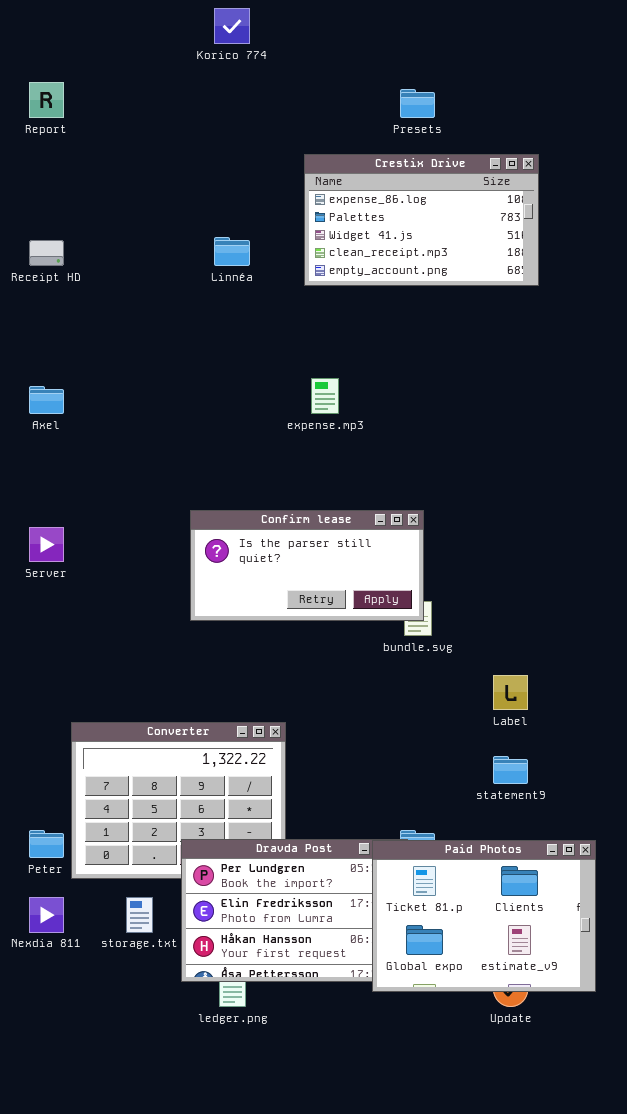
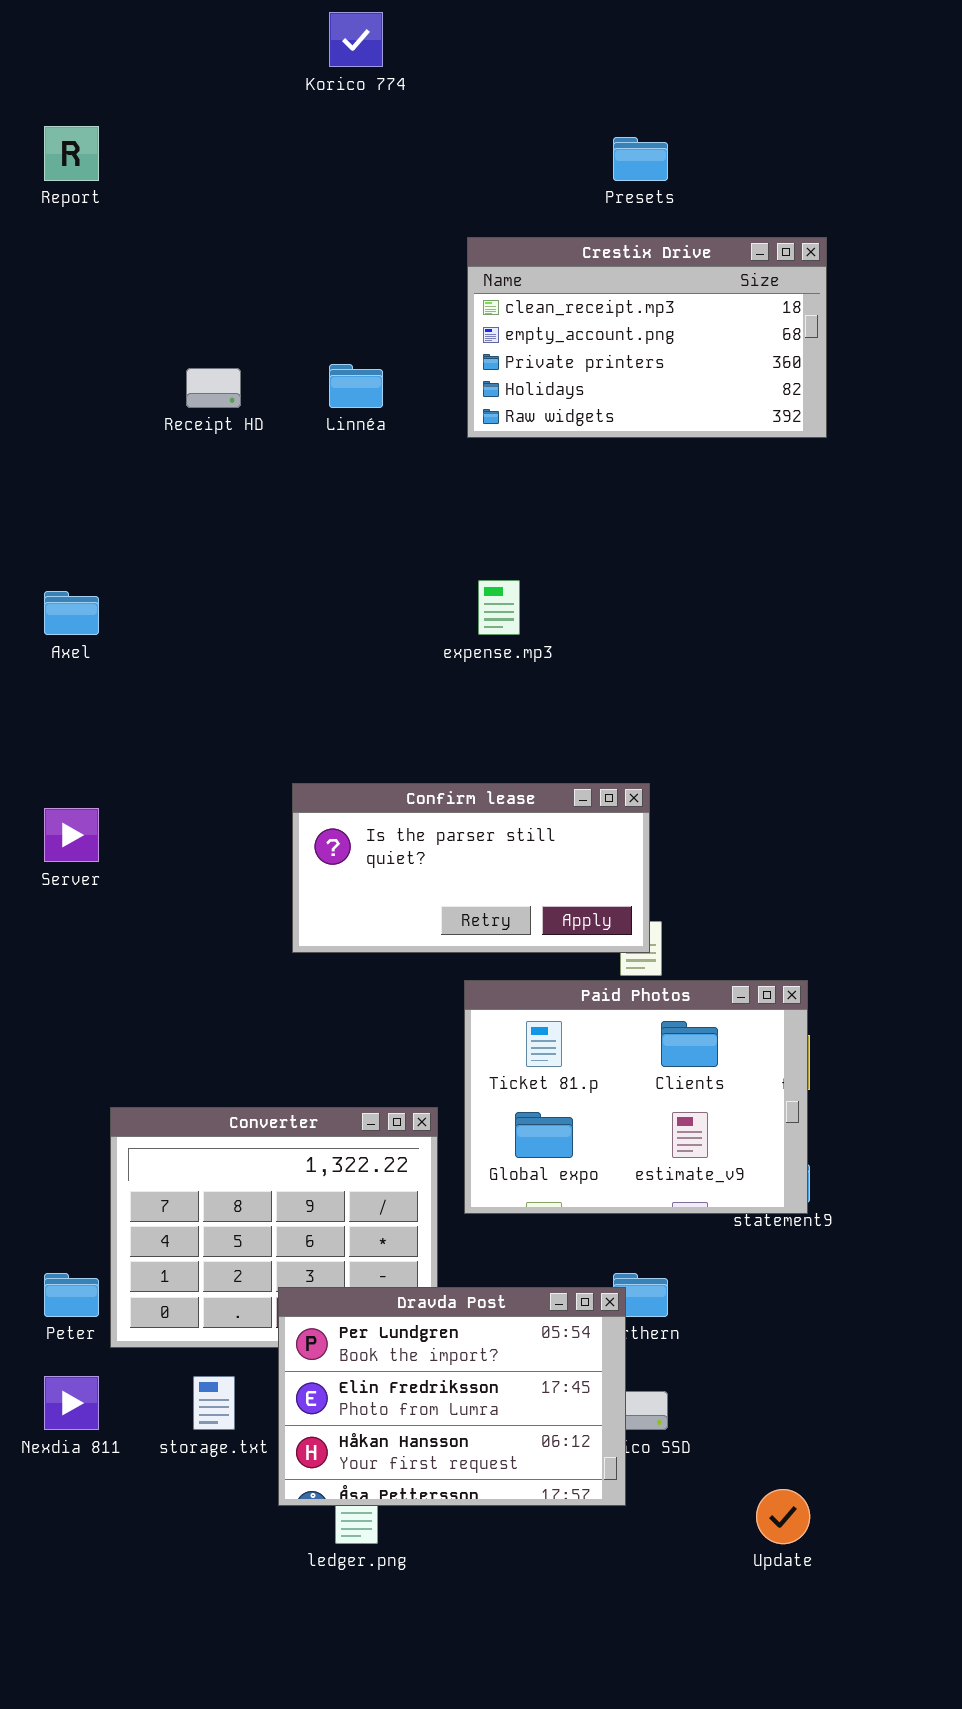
Crestix Drive: [304,154,539,286] -> [467,237,827,438], scrolled down 3 rows
Receipt HD: [29,240,64,266] -> [186,368,241,408], moved
Paid Photos: [372,840,596,992] -> [464,980,808,1214], moved

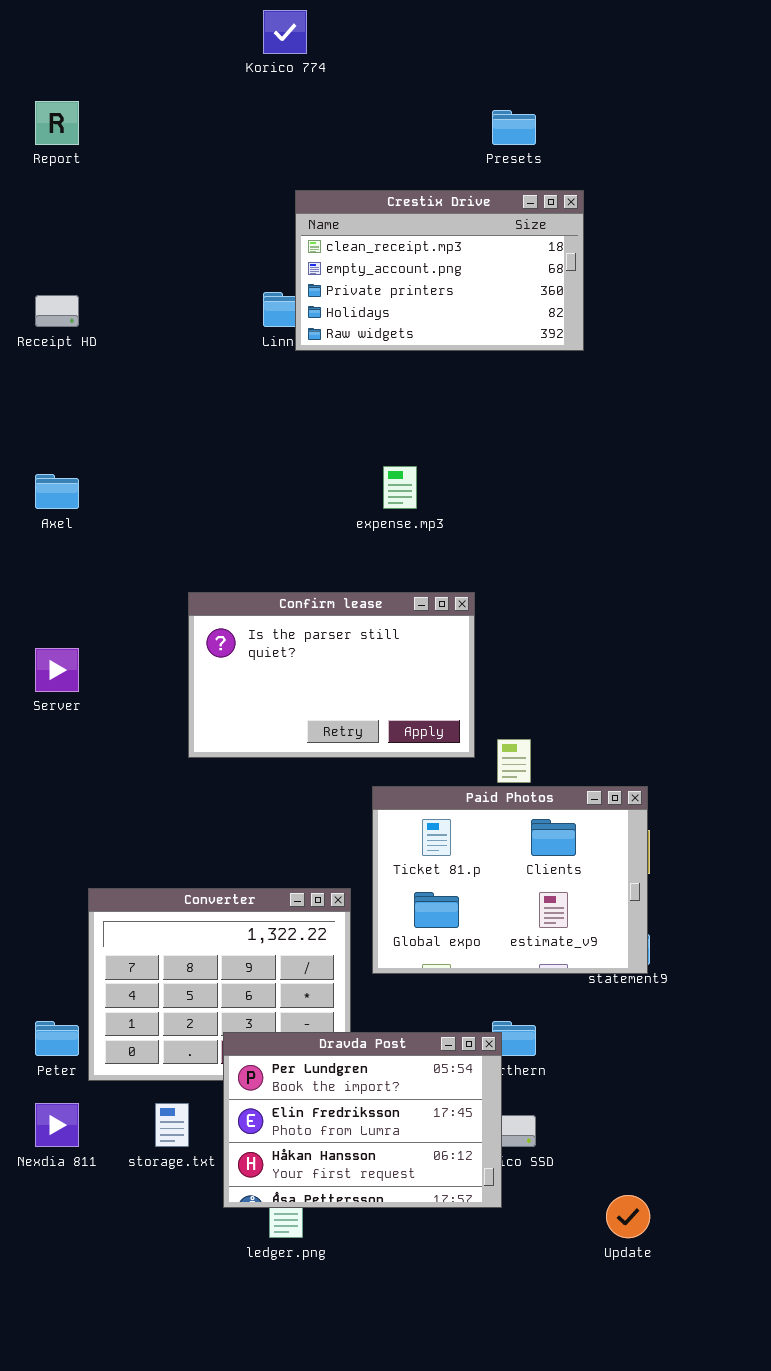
Crestix Drive: [467,237,827,438] -> [295,190,584,351], moved
Receipt HD: [186,368,241,408] -> [35,295,79,327], moved
Confirm lease: [292,783,650,953] -> [188,592,475,758], moved, resized

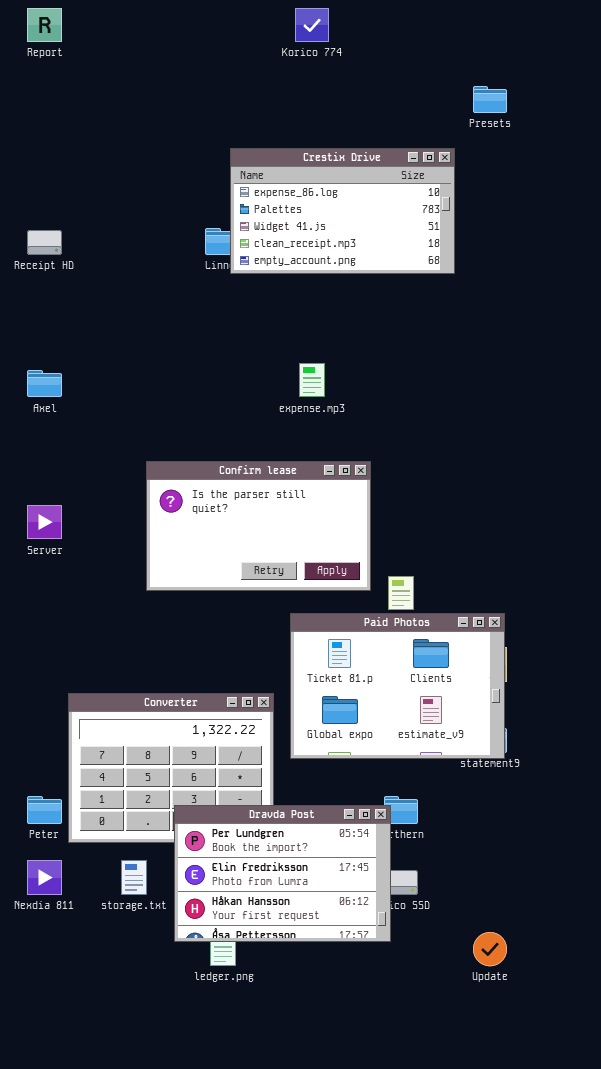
Korico 774: [263,10,307,54] -> [295,8,329,42], moved
Report: [35,101,79,145] -> [27,8,62,42], moved
Presets: [492,110,536,145] -> [473,86,507,113], moved
Crestix Drive: [295,190,584,351] -> [230,148,455,274], scrolled up 3 rows

